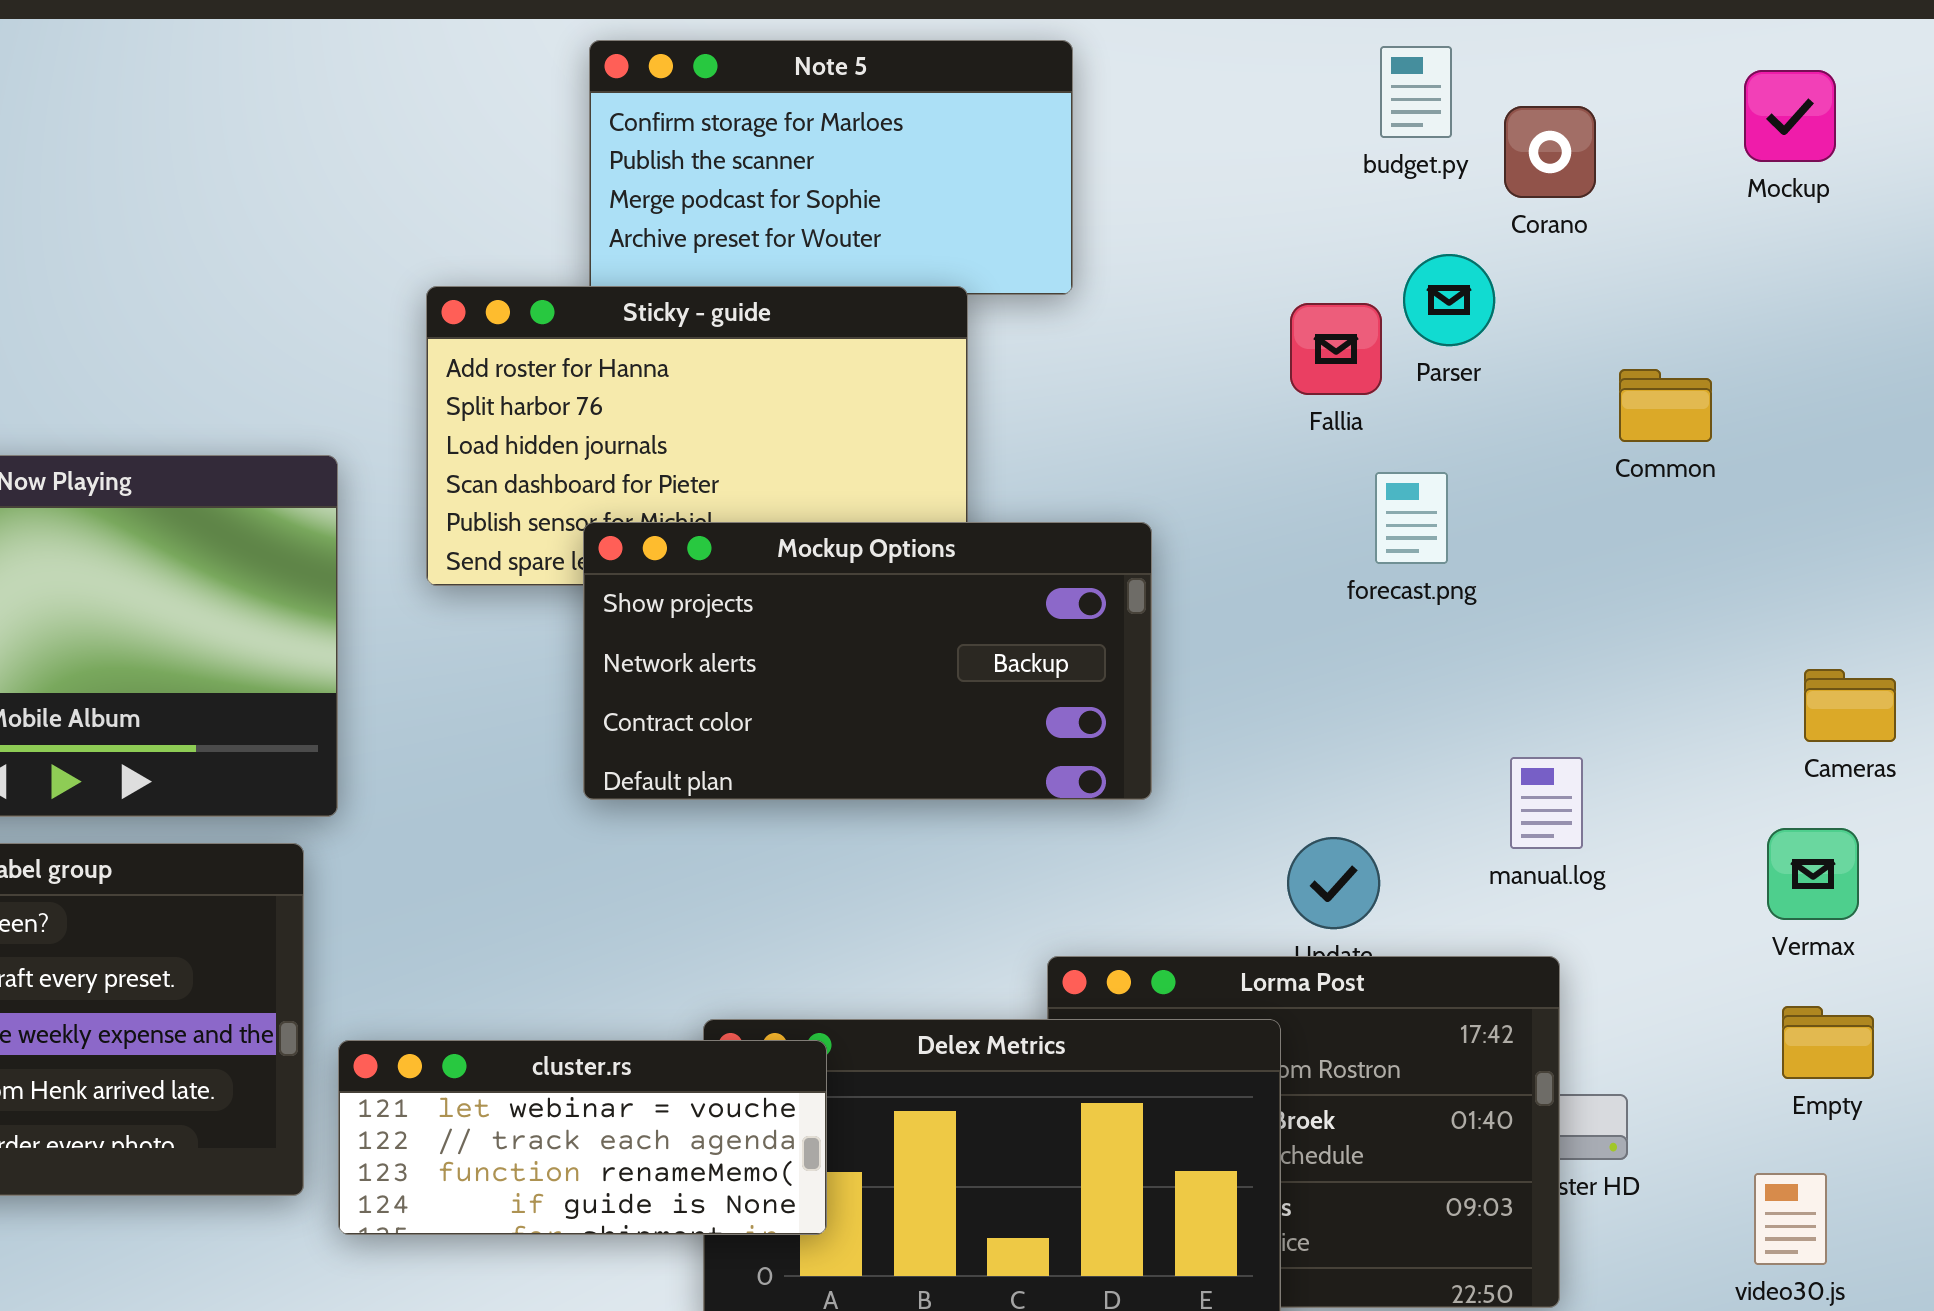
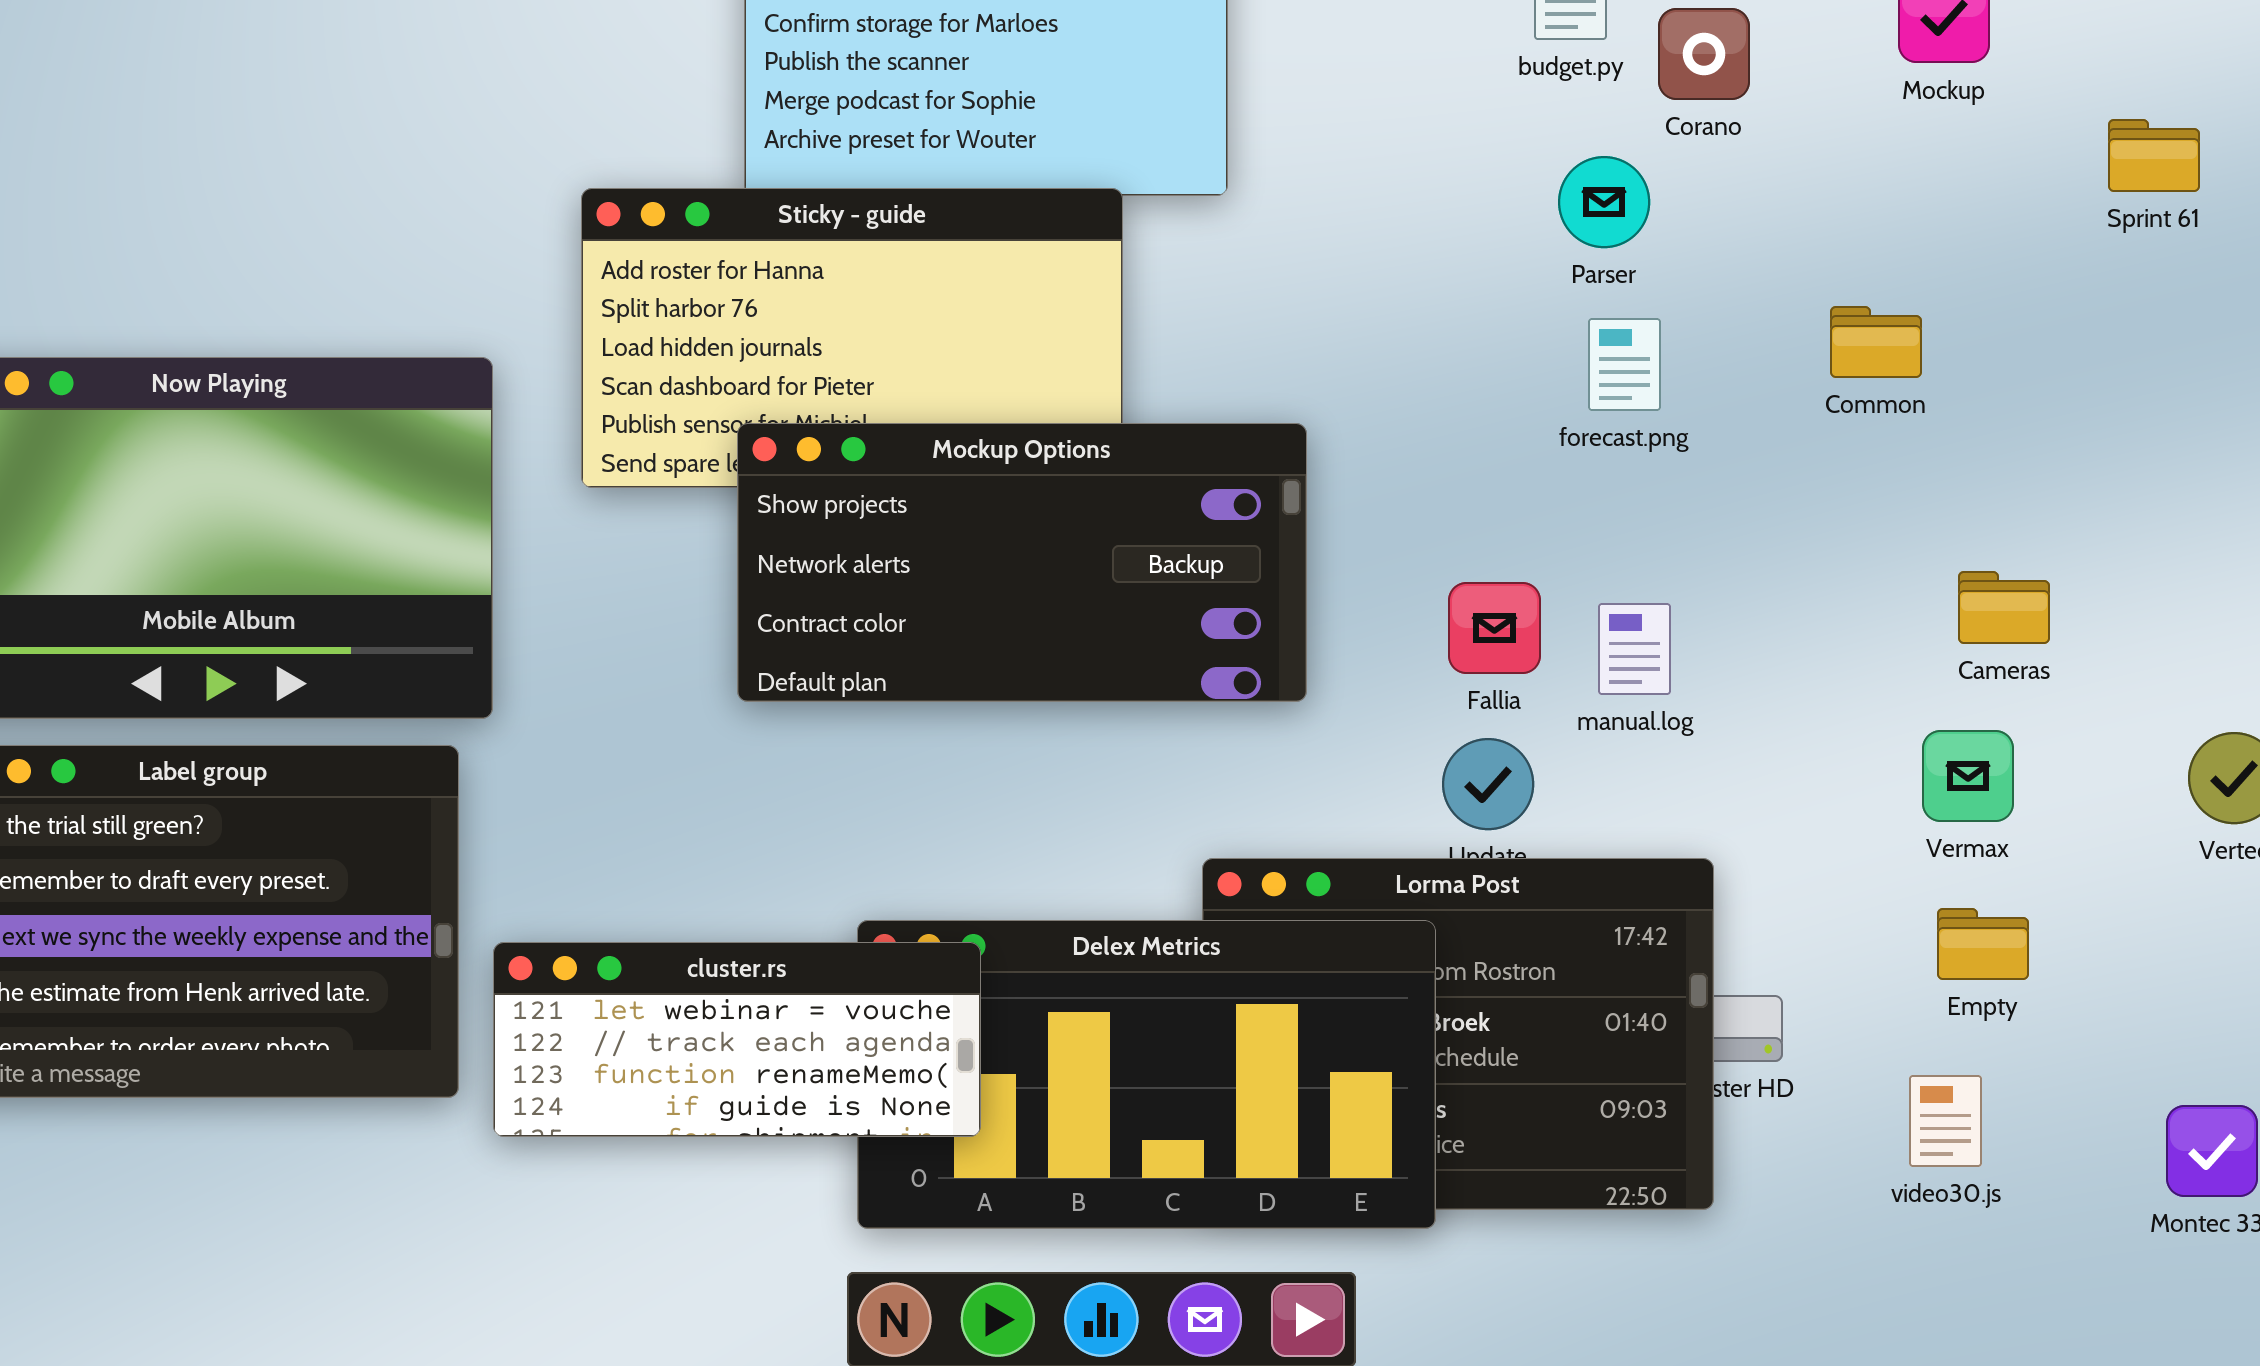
Fallia: [1290,303,1382,395] -> [1448,582,1541,674], moved
Common: [1619,369,1712,442] -> [1830,306,1922,378], moved
forecast.png: [1375,472,1448,564] -> [1588,318,1661,411], moved
manual.log: [1510,757,1583,849] -> [1598,603,1671,695], moved

